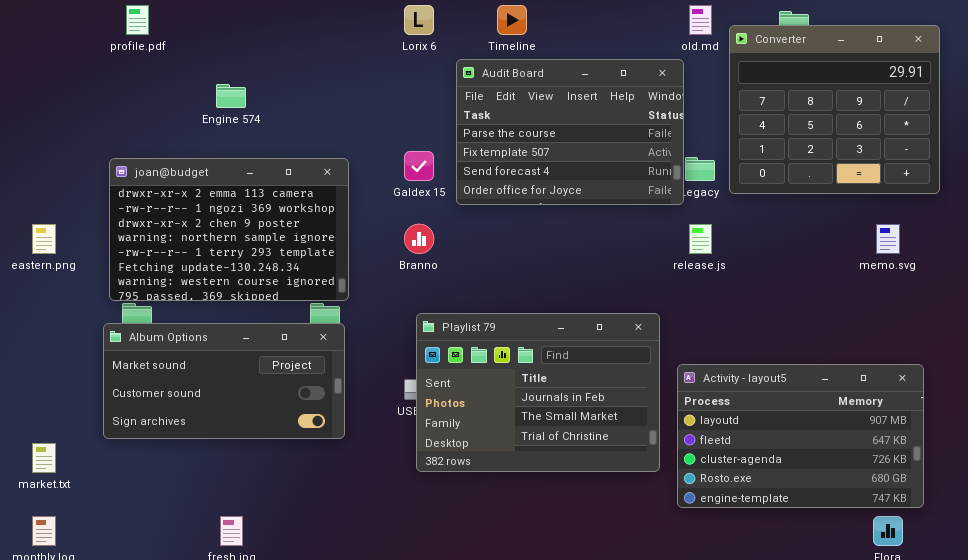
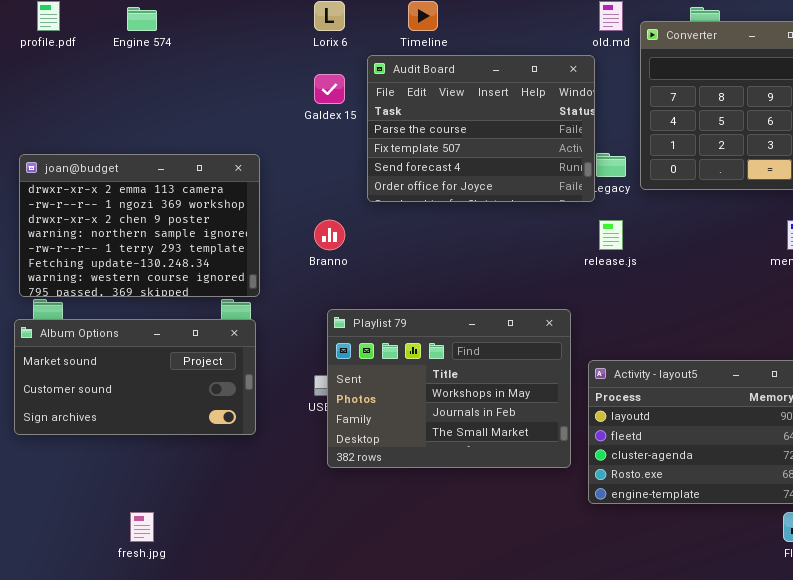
Engine 574: [216,84,246,108] -> [127,7,157,31], moved
Galdex 15: [404,151,434,181] -> [314,74,345,104], moved
Playlist 79: [416,313,660,472] -> [327,309,571,468], scrolled up 1 row

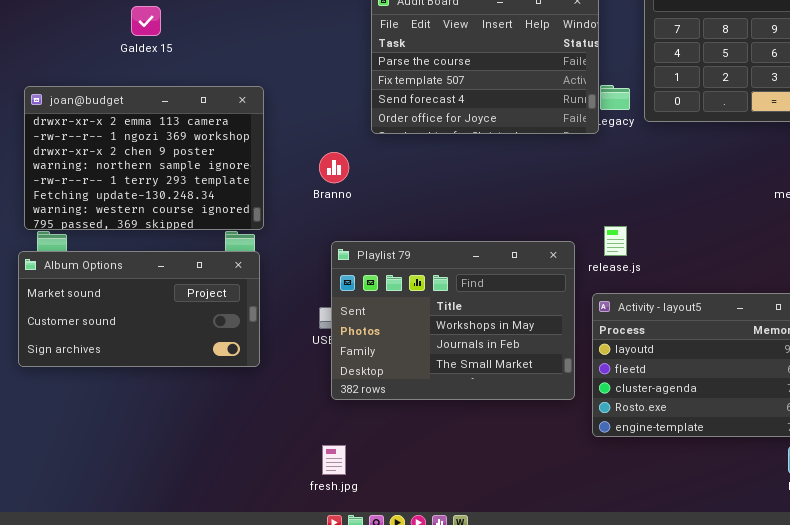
Galdex 15: [314,74,345,104] -> [131,6,161,36], moved
release.js: [599,220,623,250] -> [604,226,627,256], moved
fresh.jpg: [130,512,154,542] -> [322,445,346,475], moved

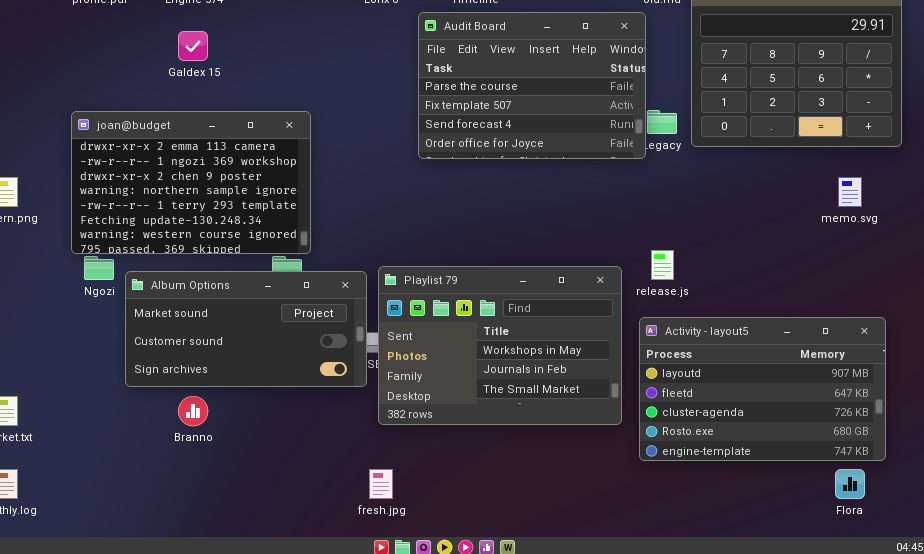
Branno: [319,152,349,183] -> [178,396,208,426], moved
Album Options: [18,251,260,367] -> [125,271,367,387], moved

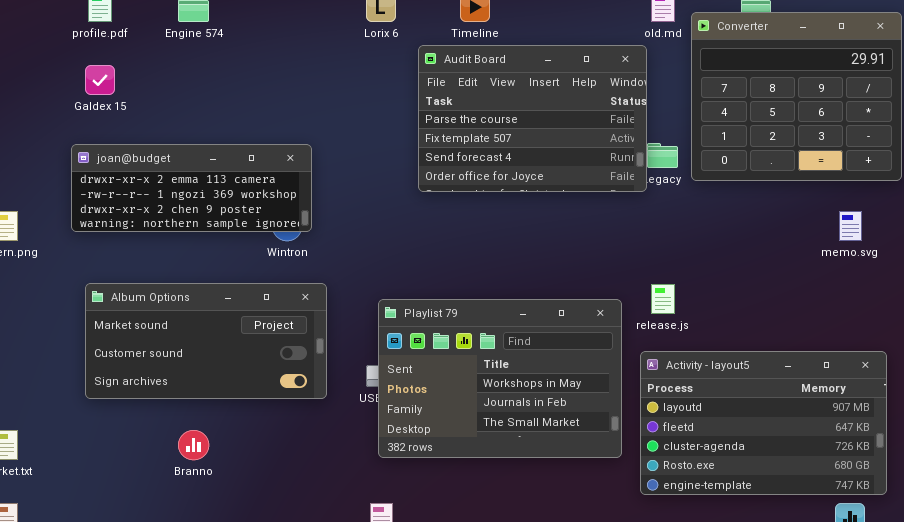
Galdex 15: [178,31,208,61] -> [85,65,115,95], moved
joan@budget: [71,111,311,254] -> [71,144,312,232], resized
Album Options: [125,271,367,387] -> [85,283,327,399], moved

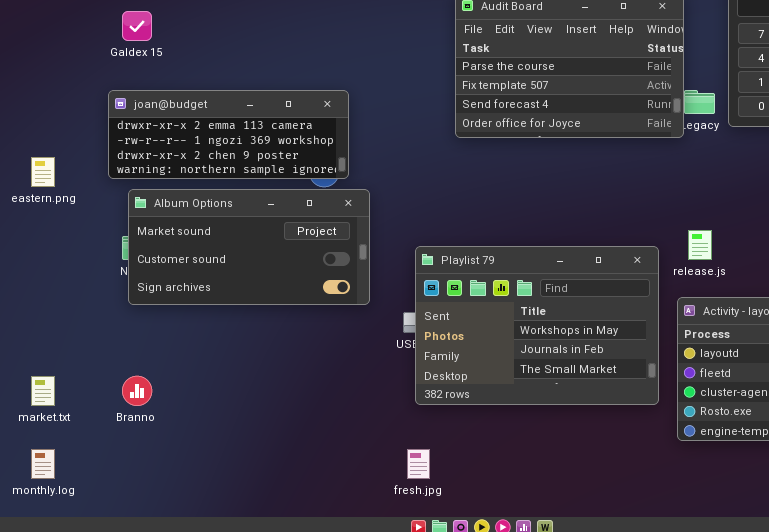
Album Options: [85,283,327,399] -> [128,189,370,305], moved
Branno: [178,430,209,460] -> [122,376,152,406], moved

